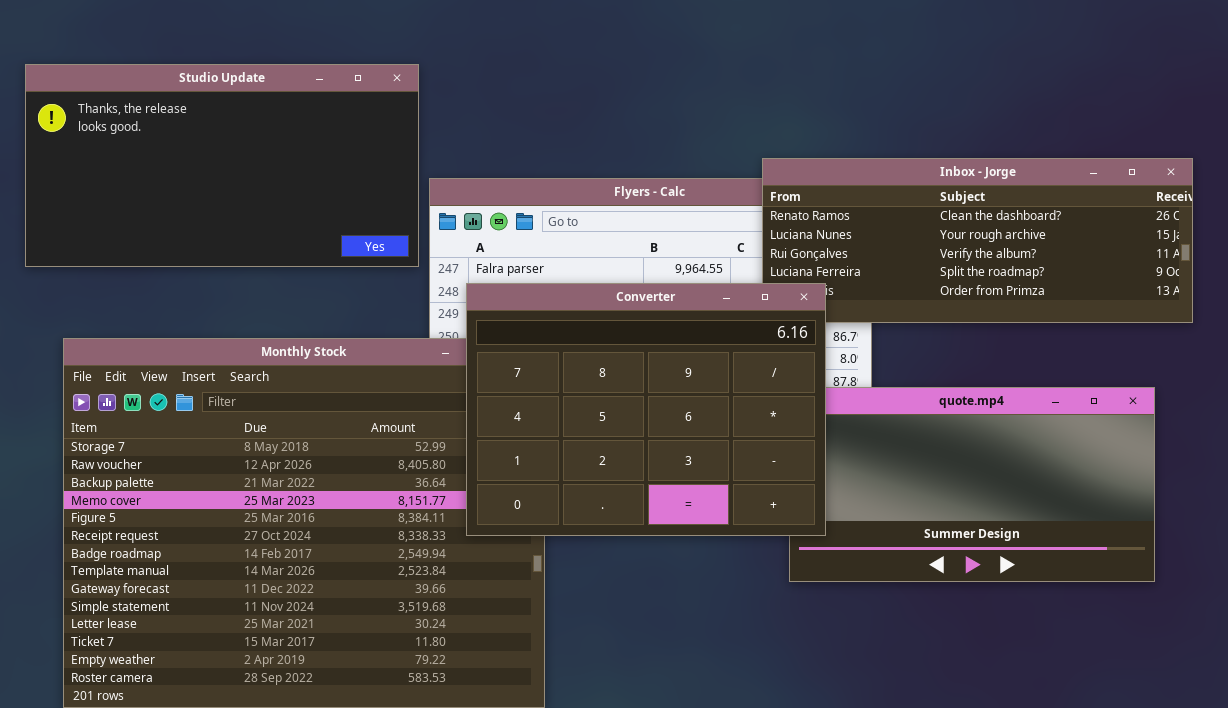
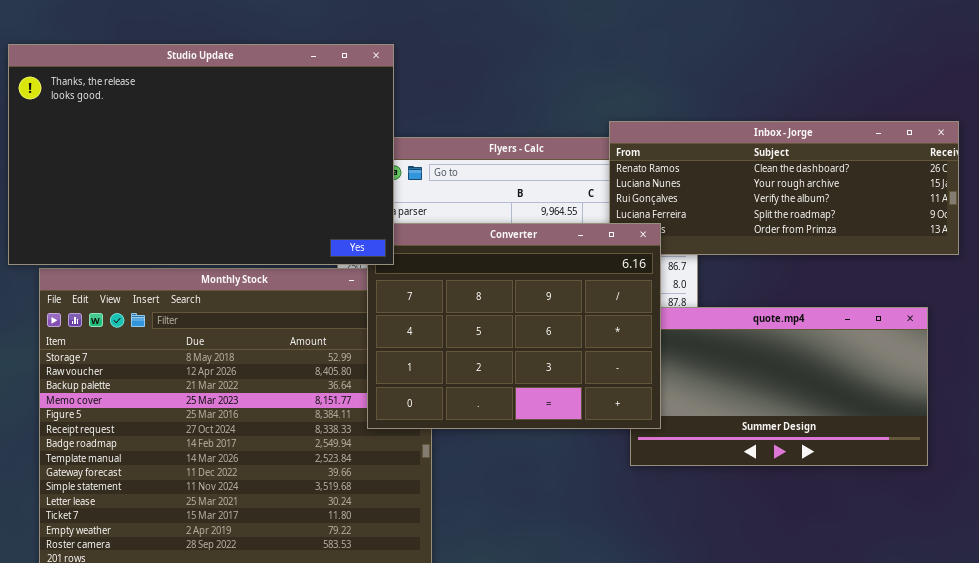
Studio Update: [25,64,419,267] -> [8,44,394,265], resized

